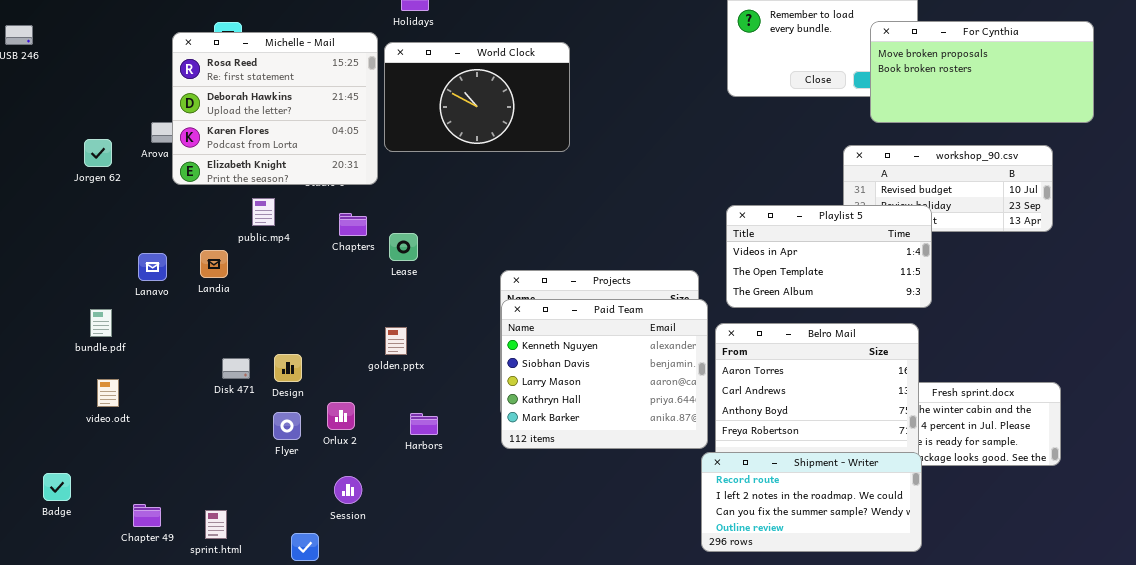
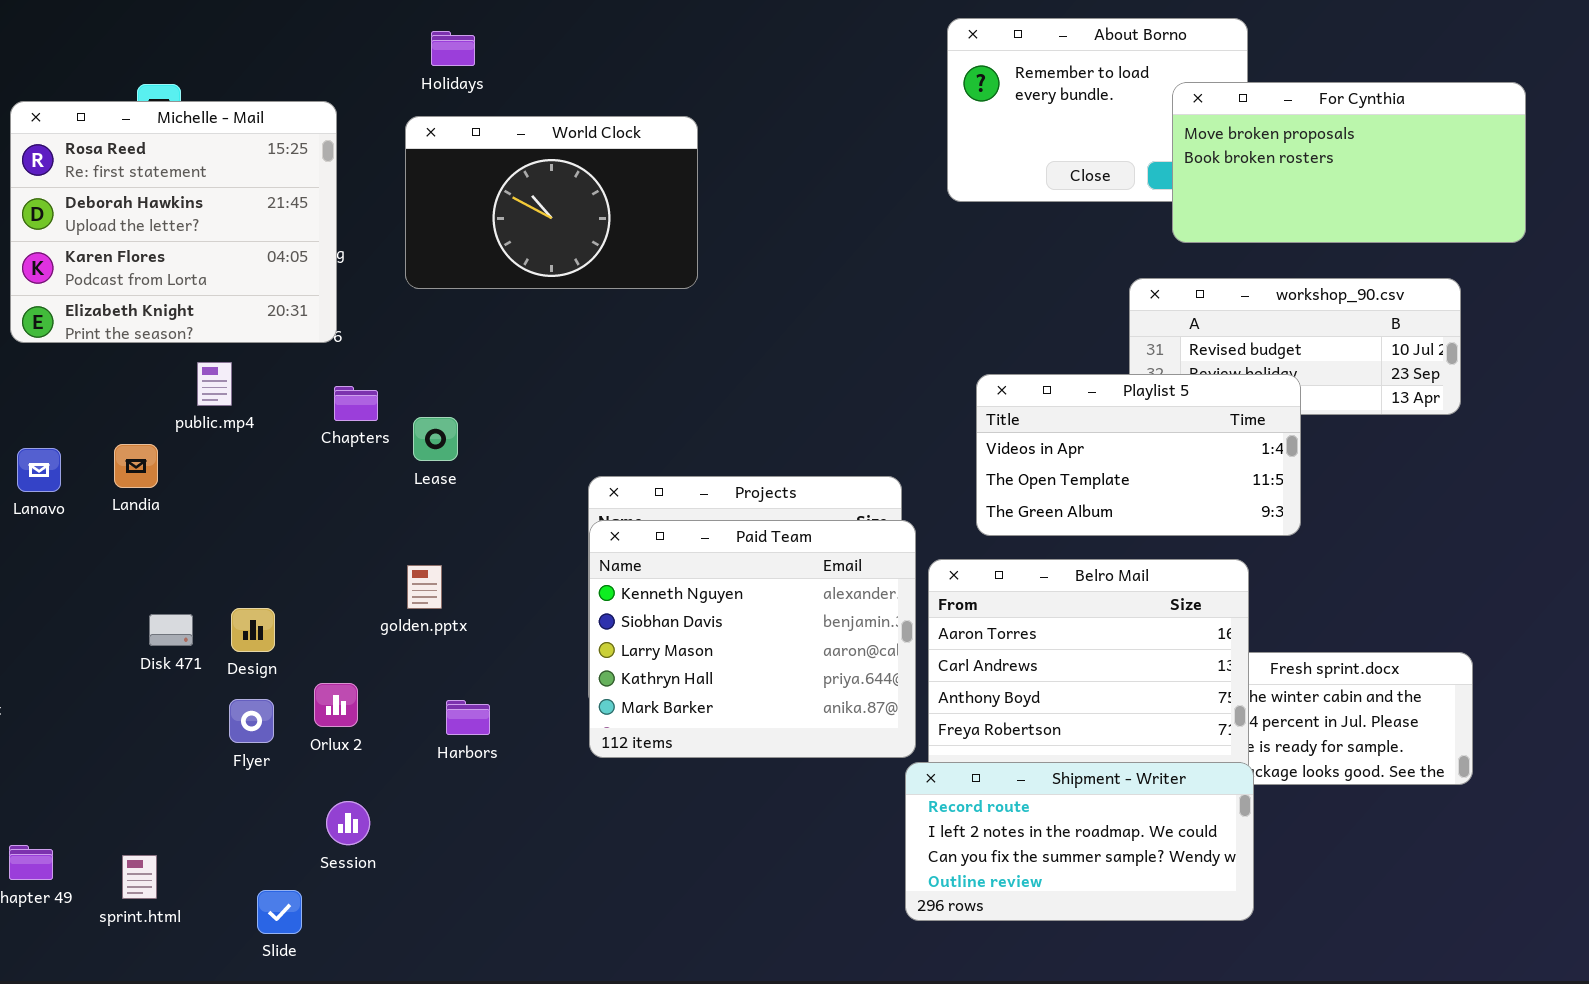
Michelle - Mail: [172,32,378,185] -> [10,101,337,343], moved
Playlist 5: [726,205,932,308] -> [976,374,1301,536], moved

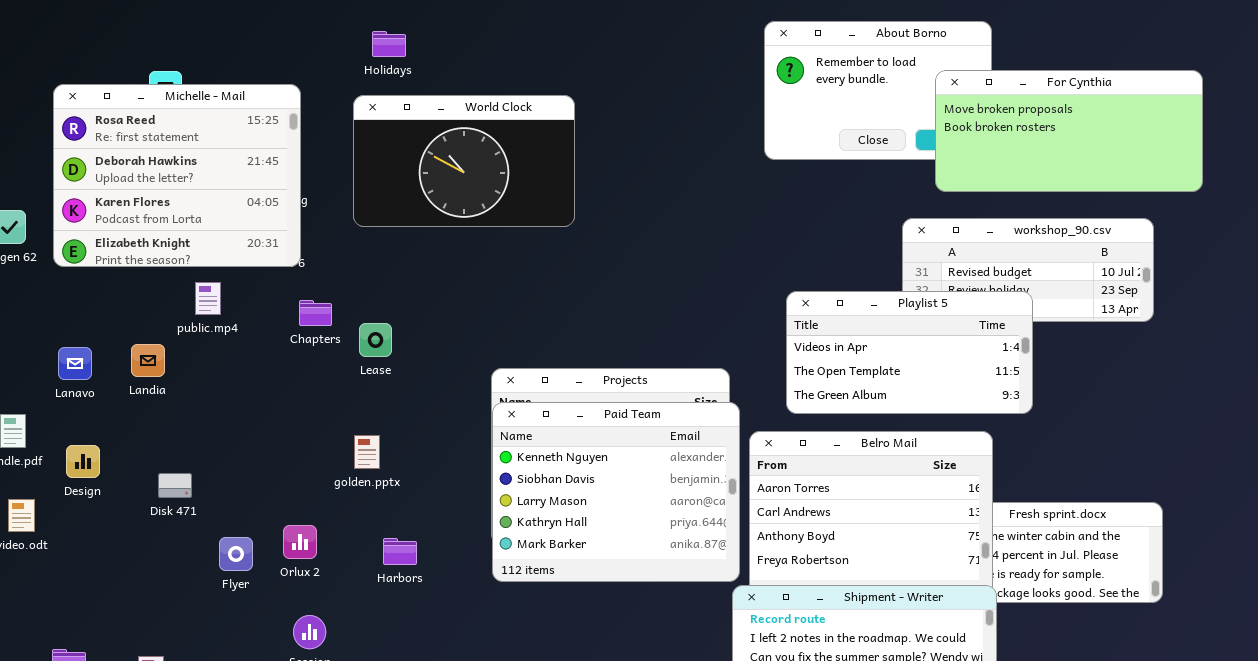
Design: [231,608,275,652] -> [66,445,100,478], moved

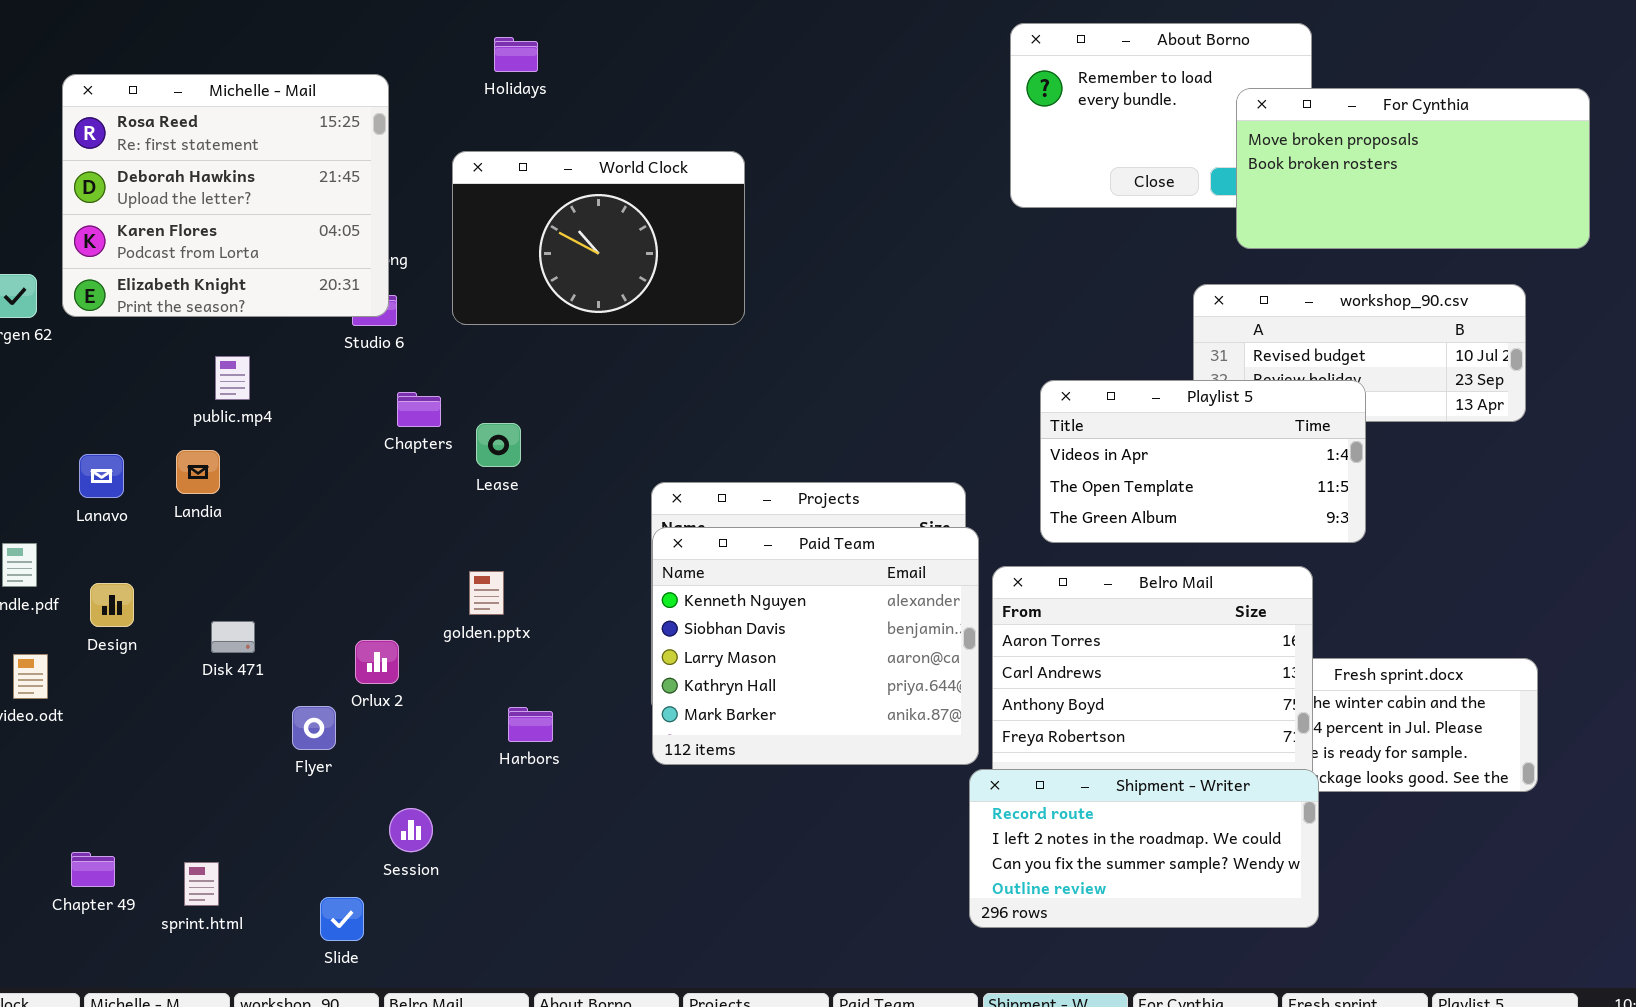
Michelle - Mail: [53,84,301,267] -> [62,74,389,317], moved
World Clock: [353,95,575,227] -> [452,151,745,325], moved
public.mp4: [195,282,221,315] -> [215,356,250,400], moved
Orlux 2: [283,525,317,559] -> [355,640,399,684], moved

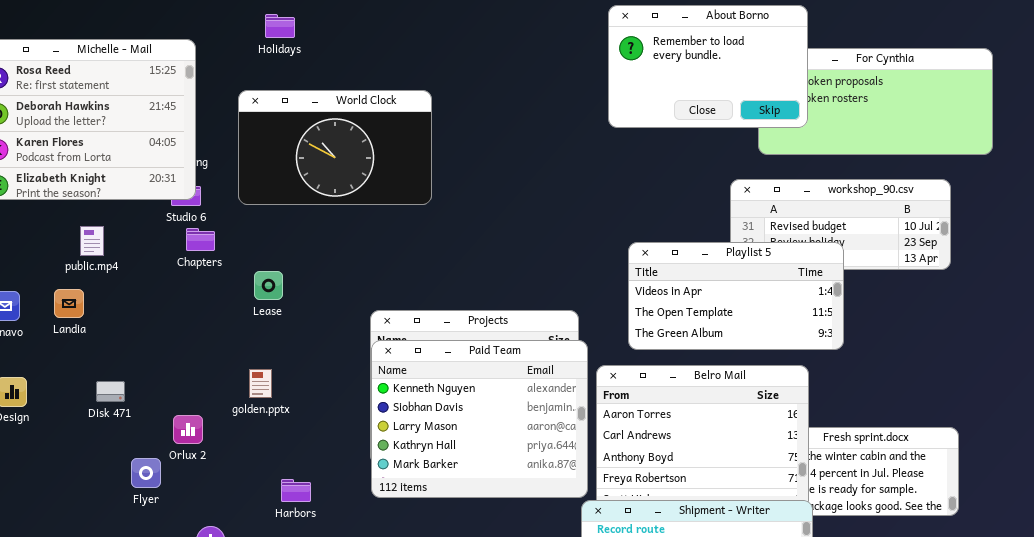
About Borno: [1010,23,1312,208] -> [608,5,808,128], raised
Chapters: [397,392,441,427] -> [186,228,215,251], moved
Disk 471: [211,621,255,653] -> [96,381,125,402], moved
Harbors: [508,707,553,742] -> [281,479,311,502], moved

